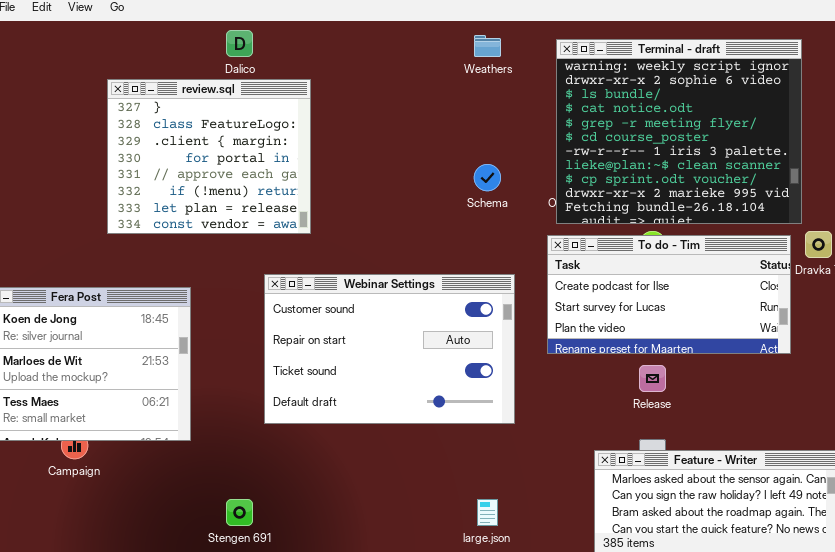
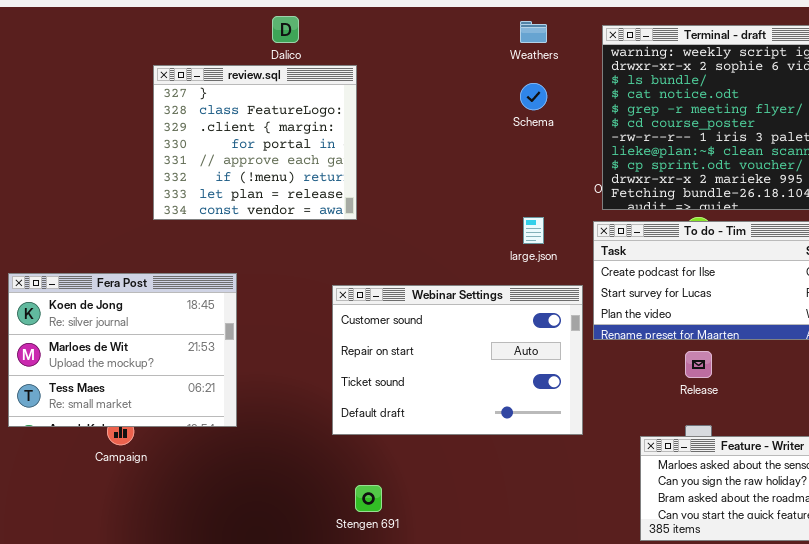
Schema: [474,164,501,191] -> [520,83,547,110], moved
Webinar Settings: [264,274,515,424] -> [332,285,583,435], moved
Stengen 691: [226,499,253,526] -> [355,485,382,512], moved
large.json: [477,499,498,526] -> [523,217,544,244], moved

